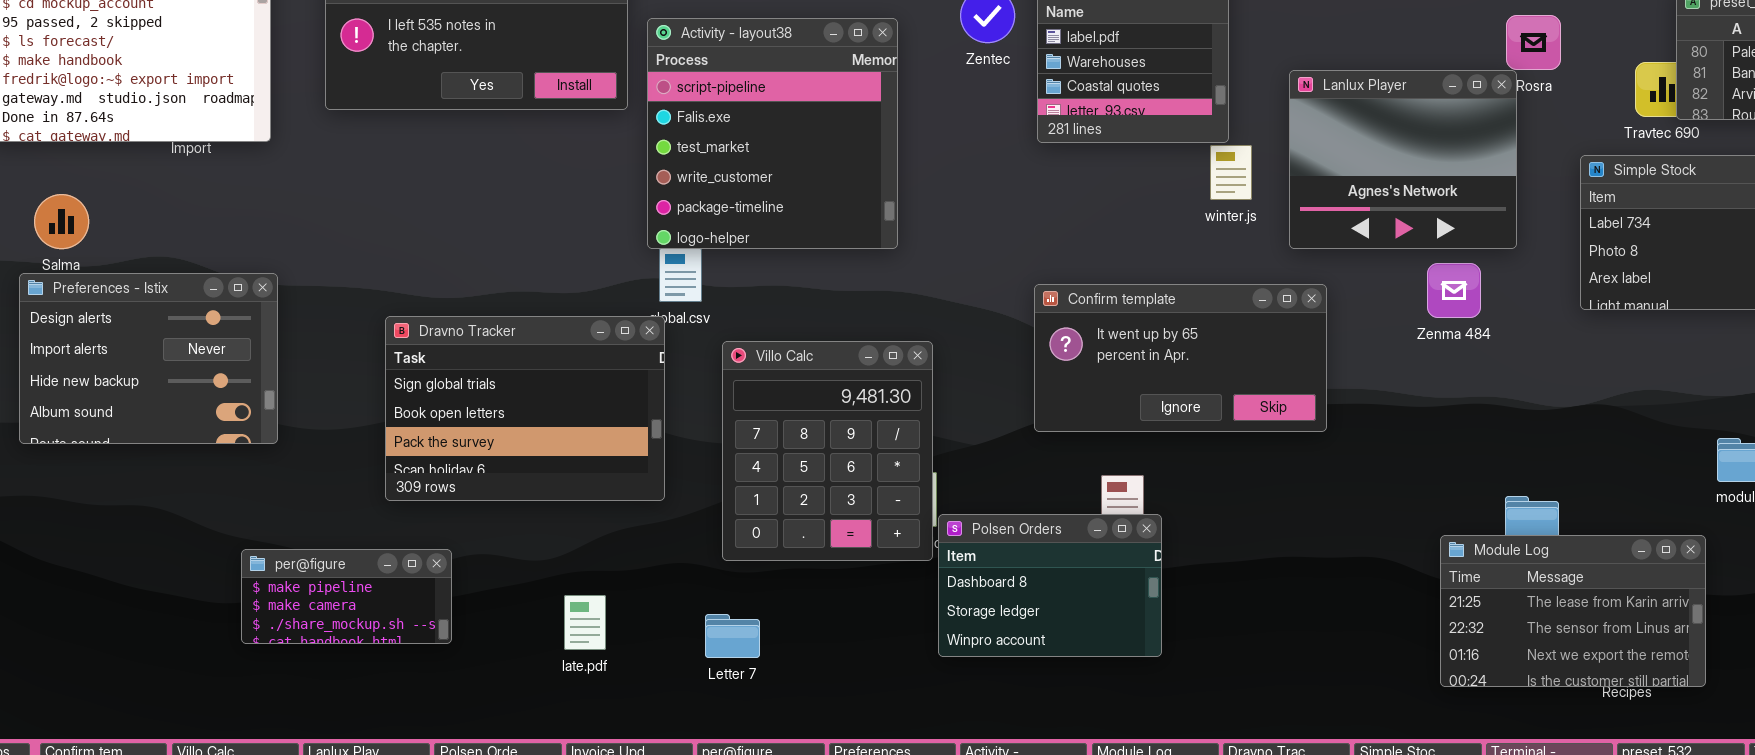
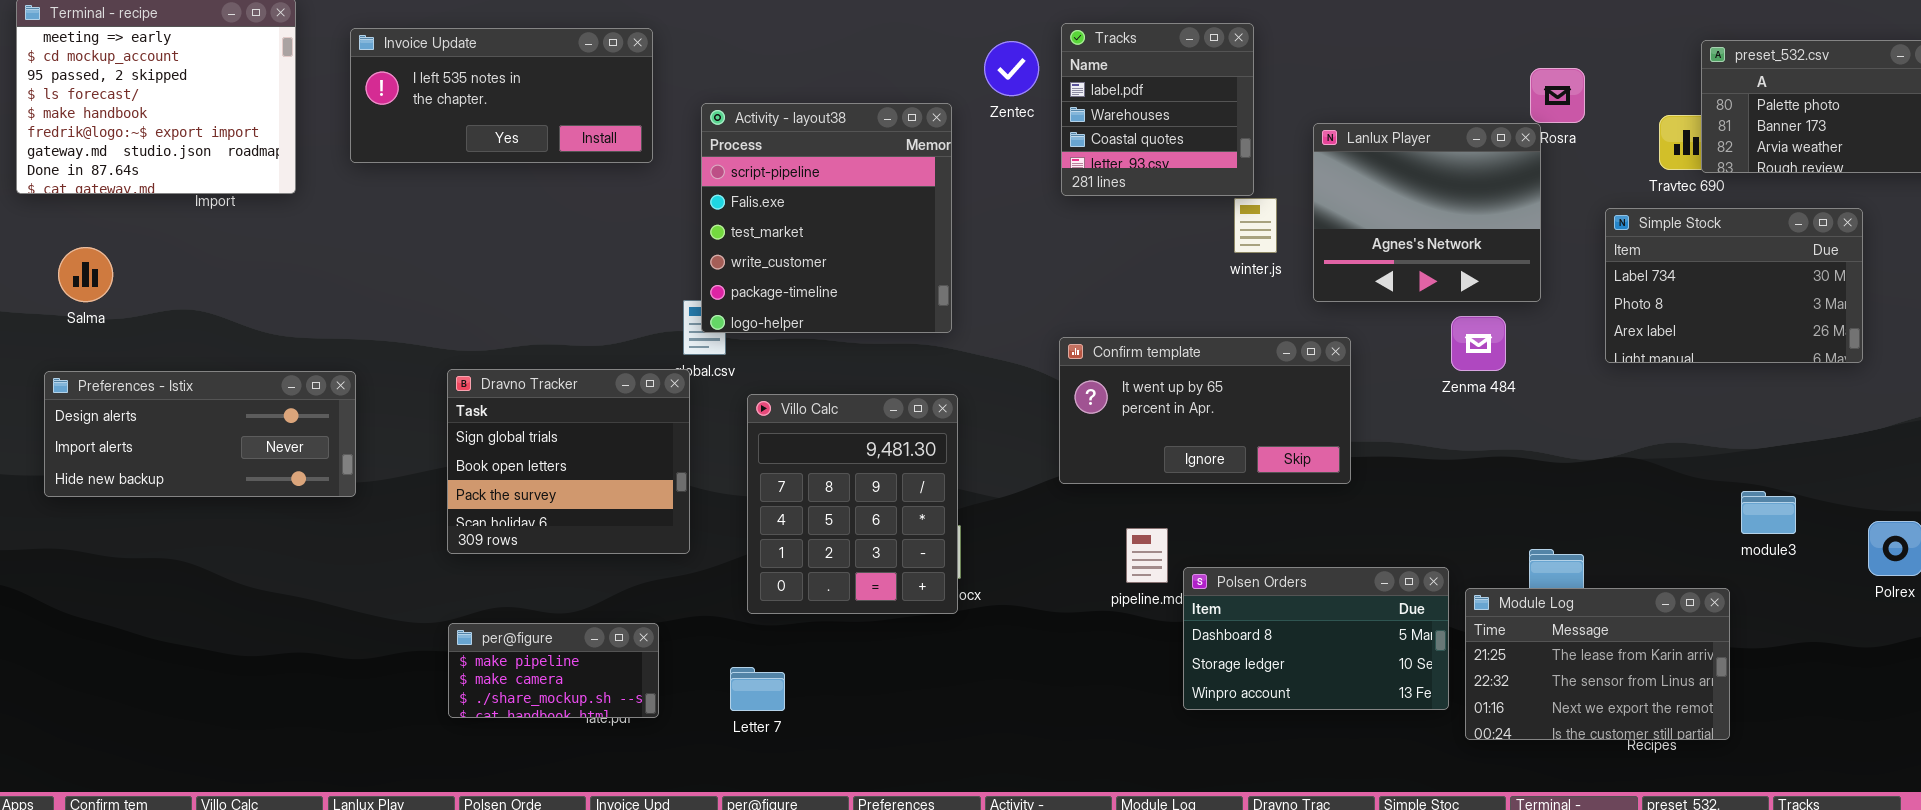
Activity - layout38: [647,18,898,249] -> [701,103,952,333], moved
Preferences - Istix: [19,273,278,444] -> [44,371,356,497], resized
Dravno Tracker: [385,316,665,501] -> [447,369,690,554], resized
Polsen Orders: [938,514,1162,657] -> [1183,567,1449,710], moved, resized
per@figure: [241,549,452,644] -> [448,623,659,718], moved

